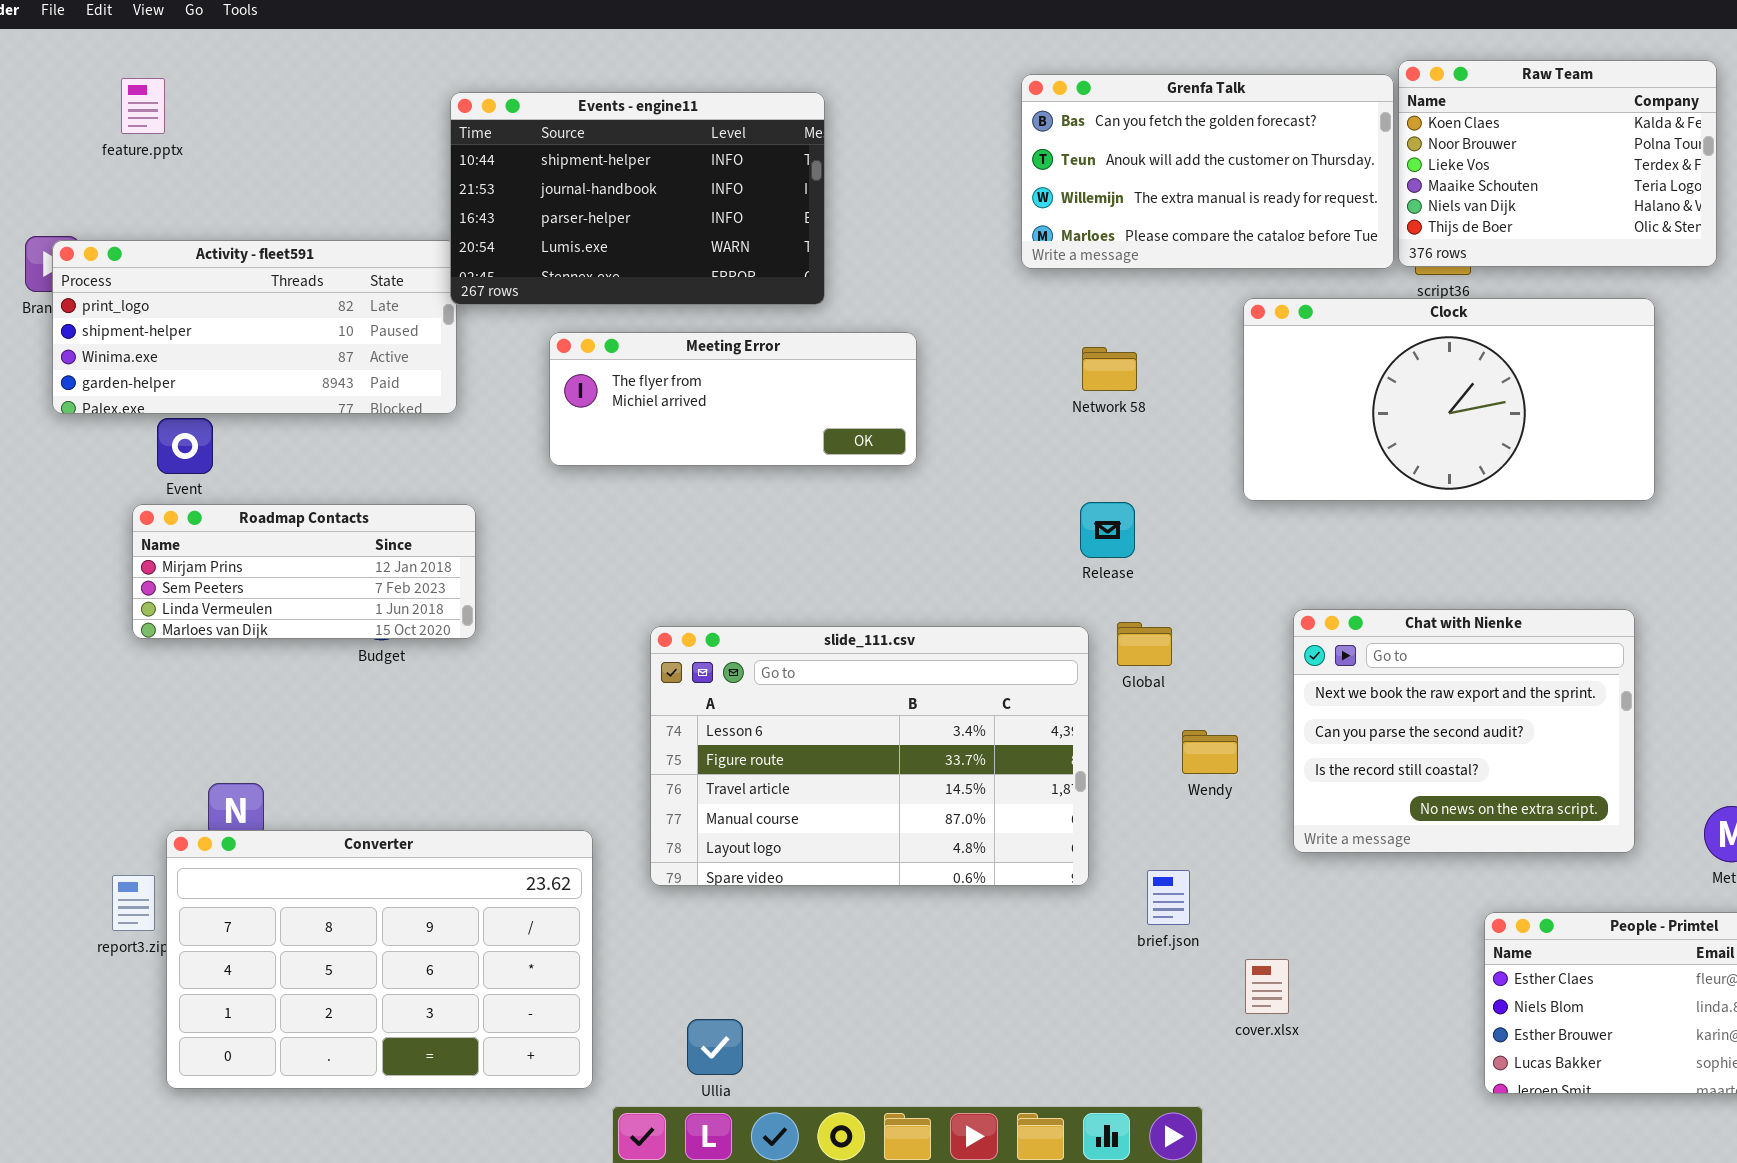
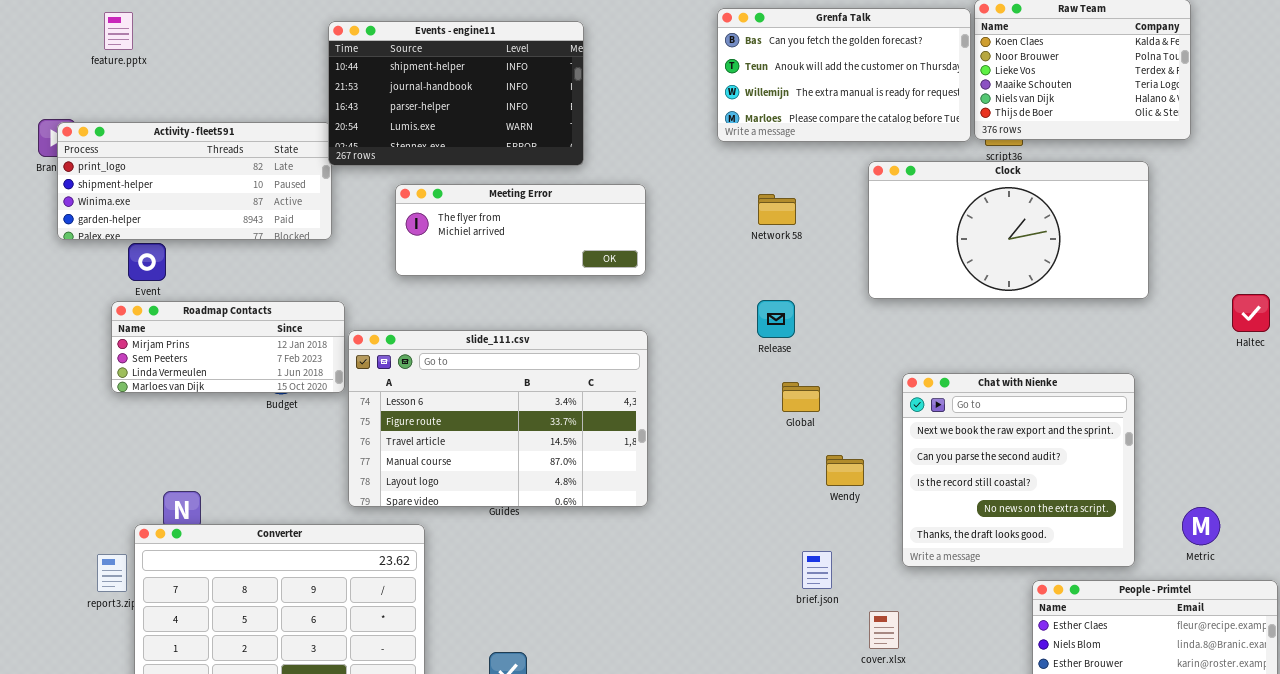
Chat with Nienke: [1293,609,1635,853] -> [902,373,1135,567], resized
slide_111.csv: [650,626,1089,886] -> [348,330,648,507], moved

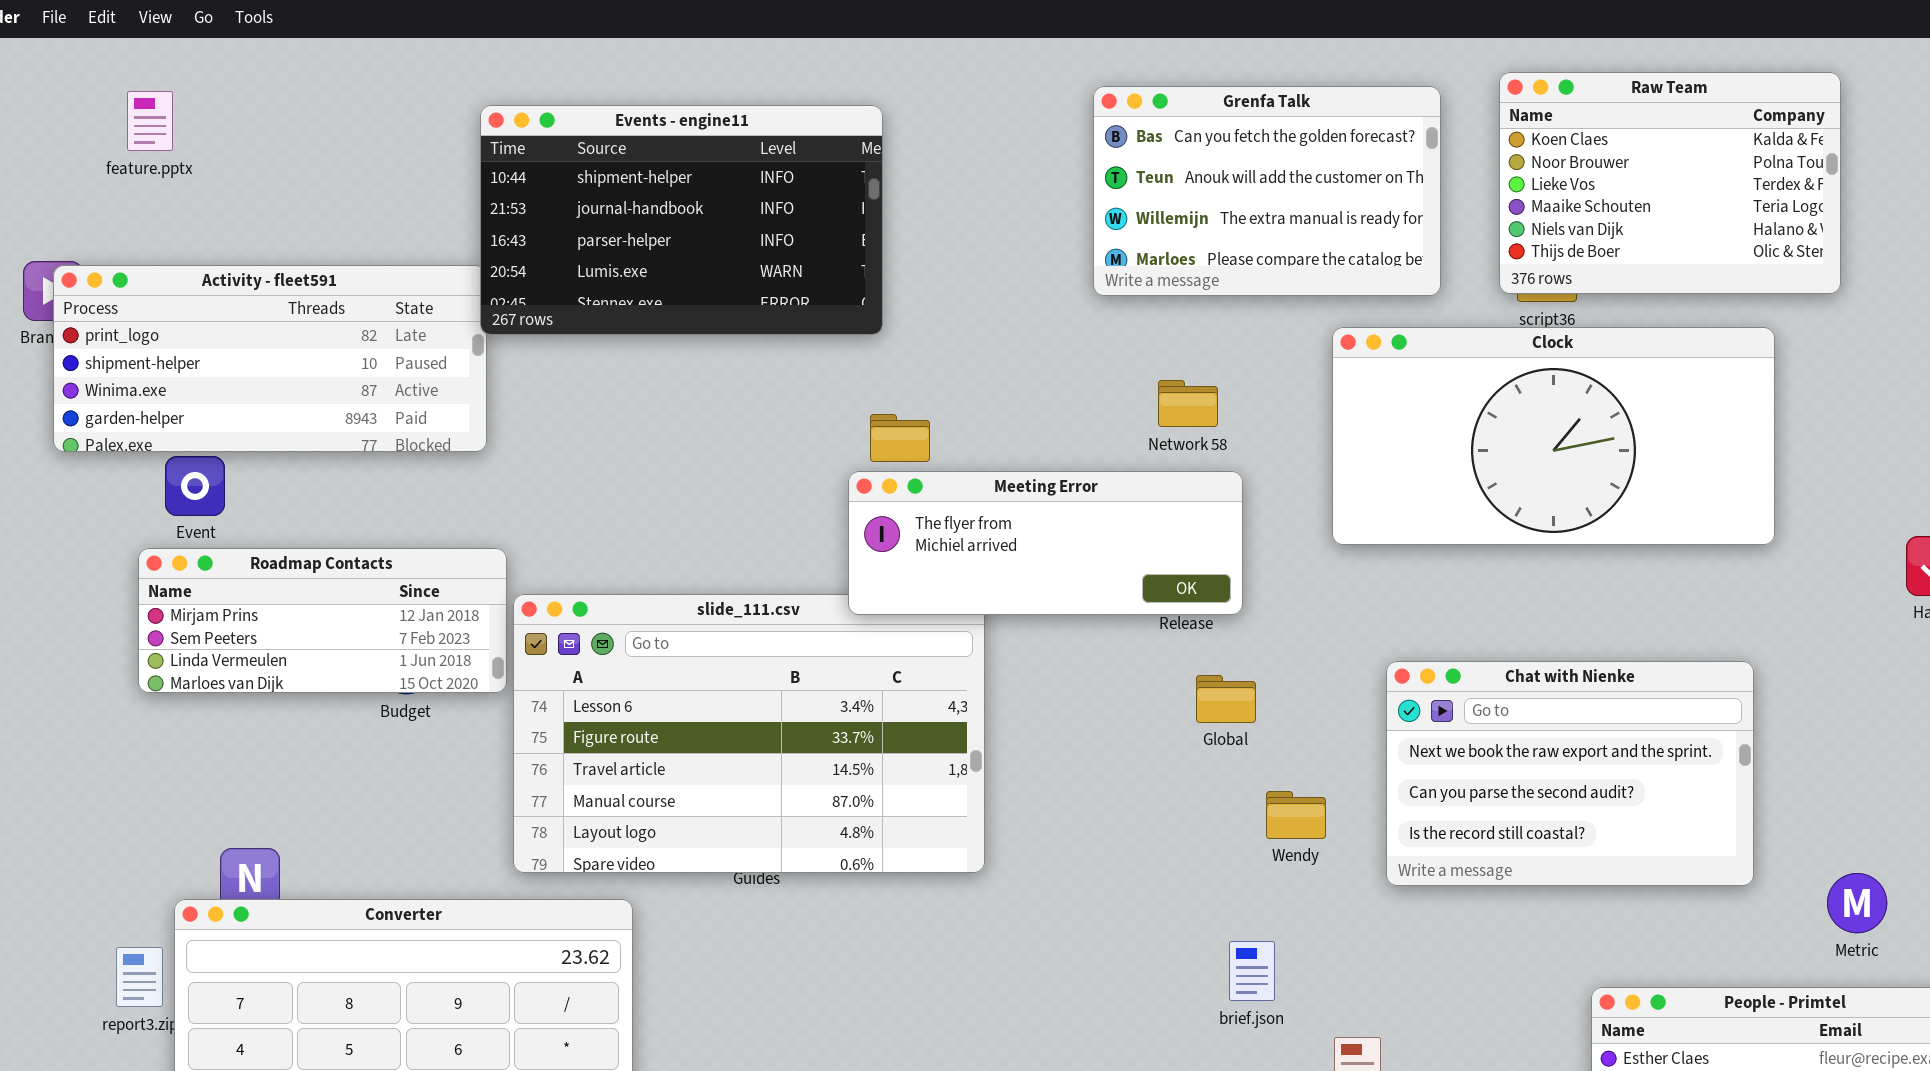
Grenfa Talk: [717,8,971,142] -> [1093,86,1441,296], resized
Meeting Error: [395,184,646,276] -> [848,471,1243,615], moved
Chat with Nienke: [902,373,1135,567] -> [1386,661,1754,886], resized

